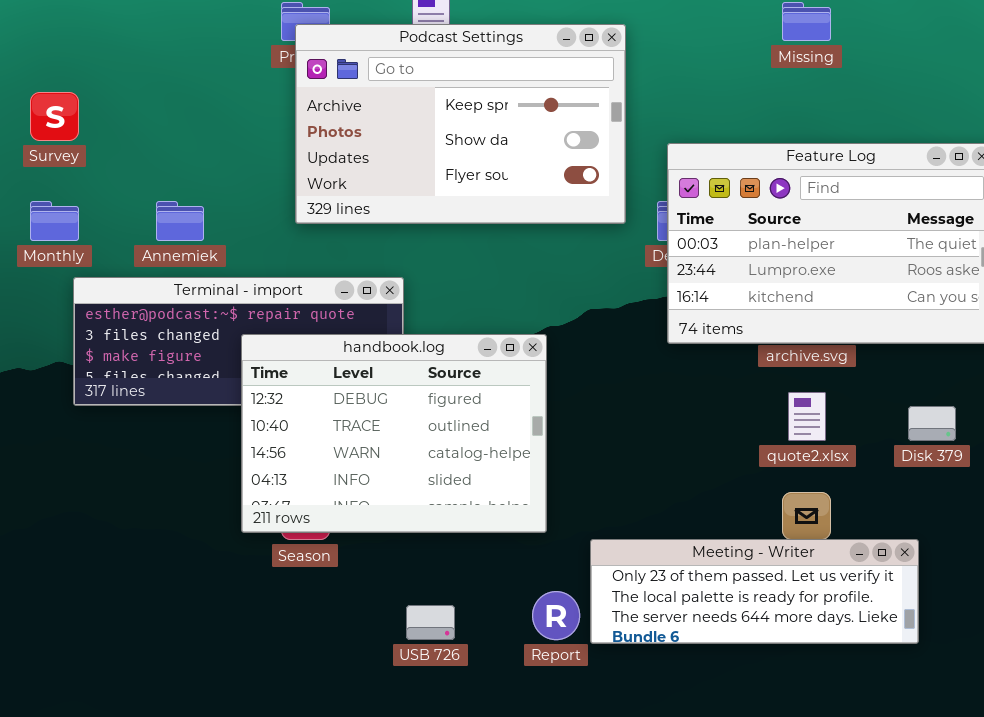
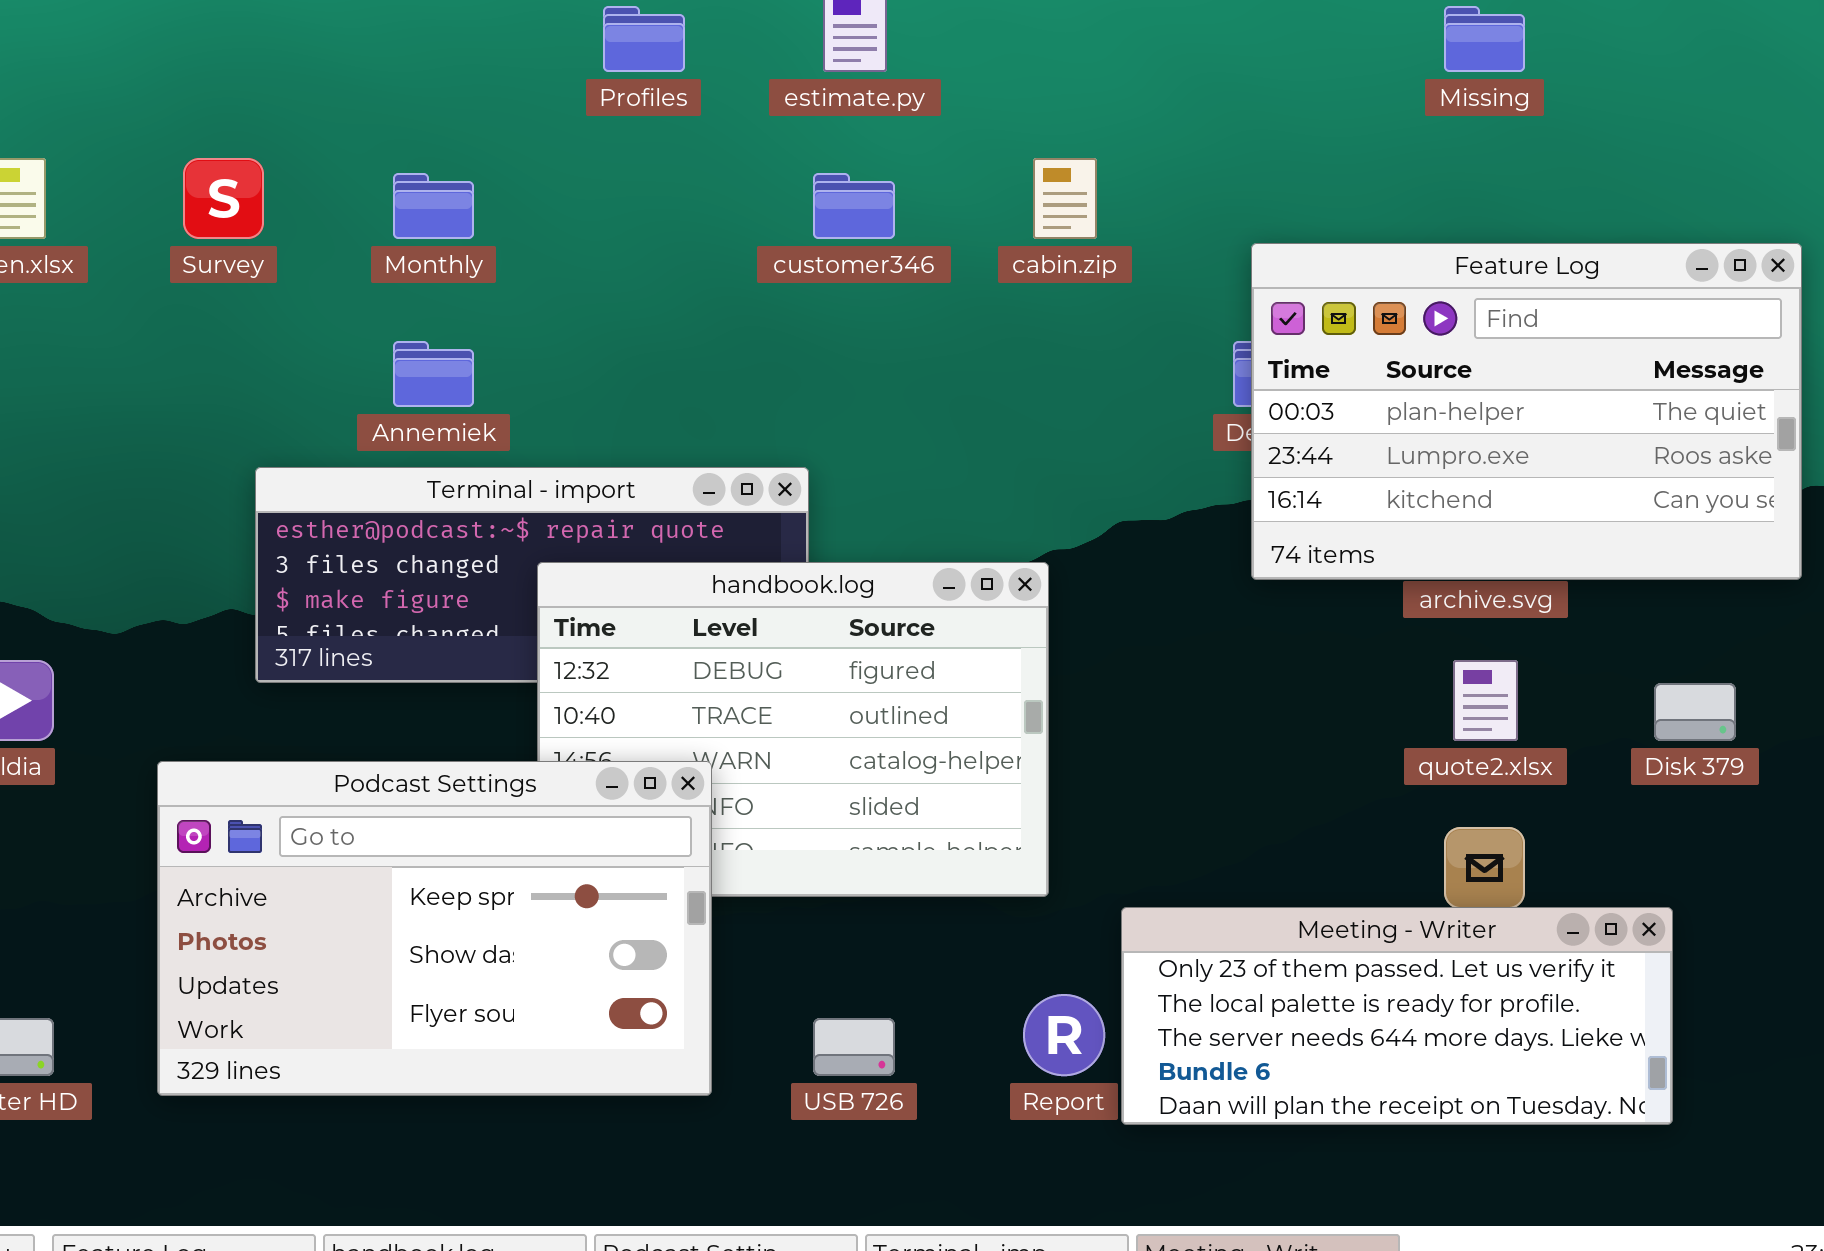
Podcast Settings: [295,24,626,224] -> [157,761,712,1096], moved
Monthly: [30,201,79,241] -> [393,173,474,239], moved
Meeting - Writer: [590,539,919,644] -> [1121,907,1673,1125], resized

